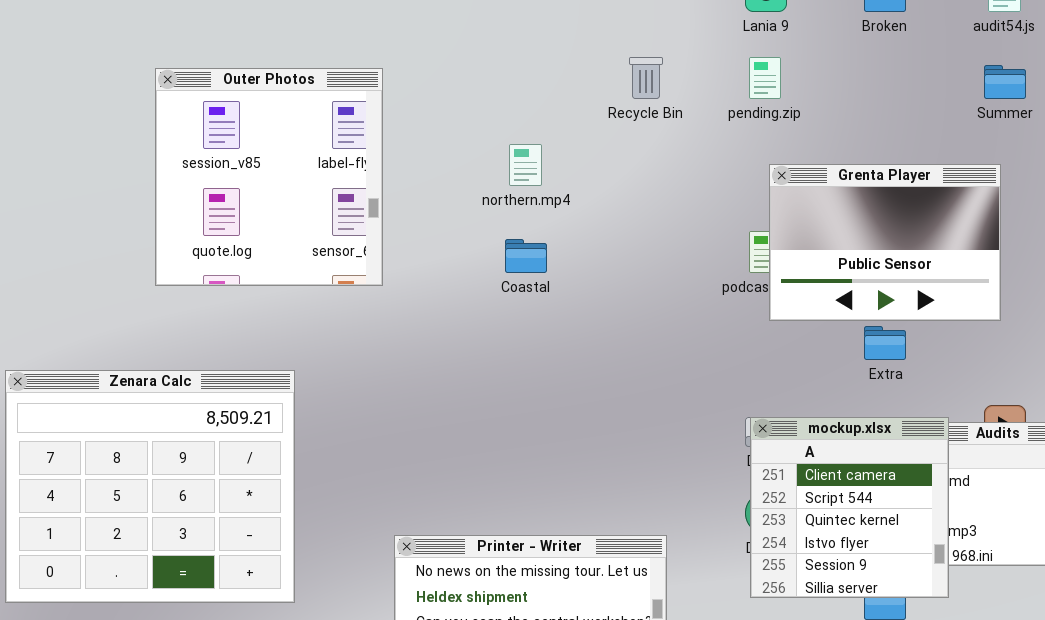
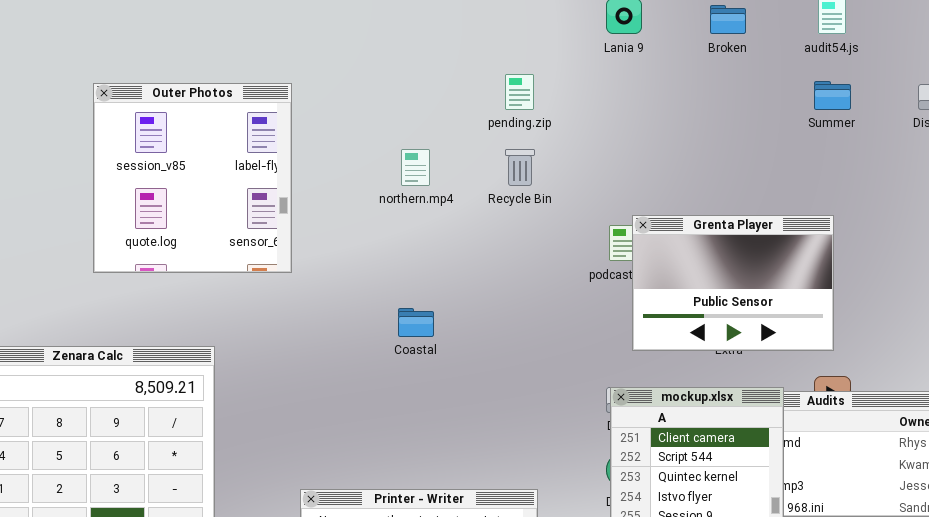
Recycle Bin: [629,57,663,99] -> [505,149,535,186], moved
pending.zip: [749,57,781,99] -> [505,74,534,110], moved
Grenta Player: [769,164,1001,321] -> [632,215,834,351], moved
Coastal: [505,239,547,273] -> [398,308,434,337], moved

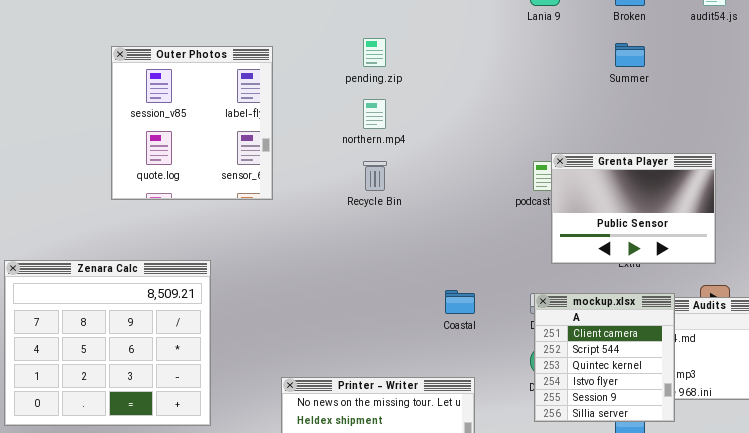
pending.zip: [505,74,534,110] -> [363,38,386,67], moved
Summer: [814,81,851,110] -> [615,43,645,67], moved
Recycle Bin: [505,149,535,186] -> [363,161,387,191], moved
Coastal: [398,308,434,337] -> [445,290,475,314], moved

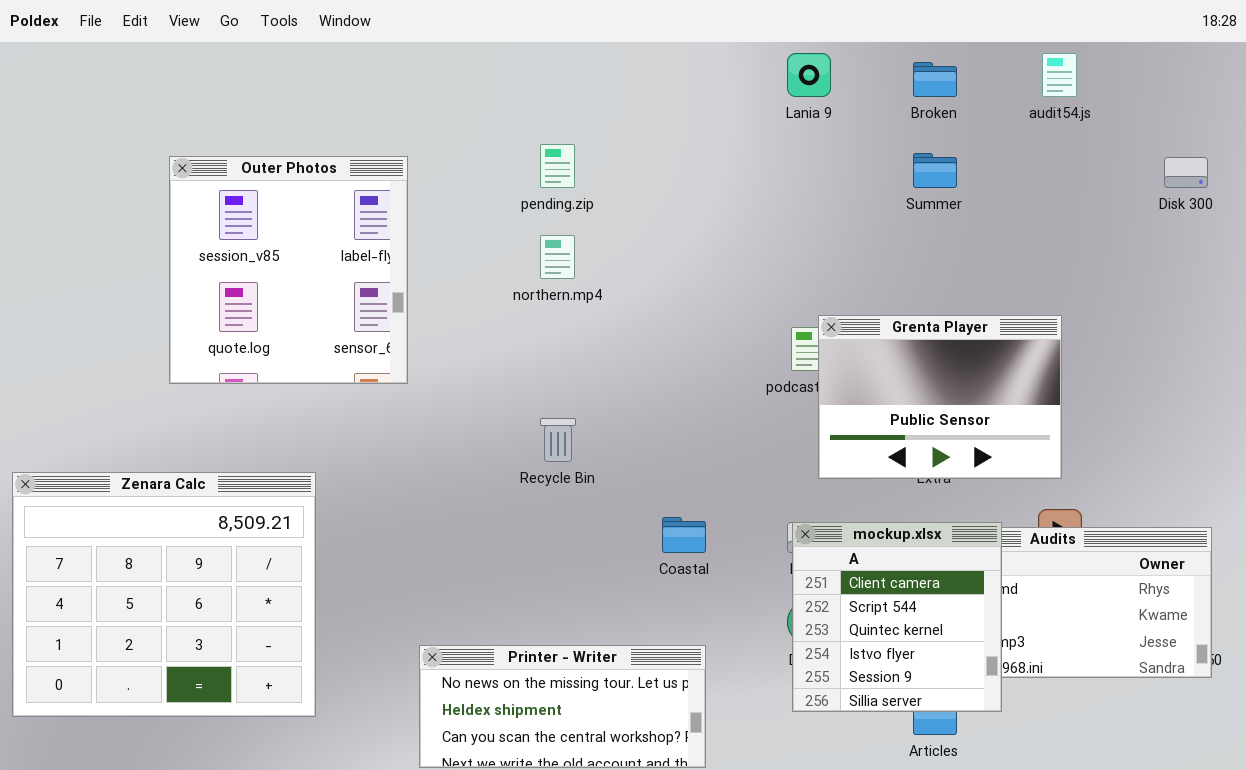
Recycle Bin: [363,161,387,191] -> [540,418,576,462], moved

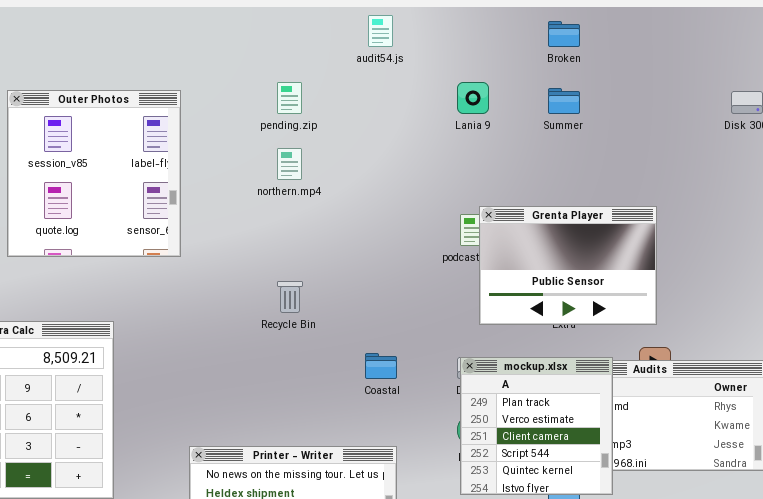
Lania 9: [787,53,831,97] -> [457,82,489,114], moved
audit54.js: [1042,53,1077,97] -> [368,15,393,47], moved
mockup.xlsx: [792,522,1002,712] -> [460,357,613,495], scrolled up 2 rows

